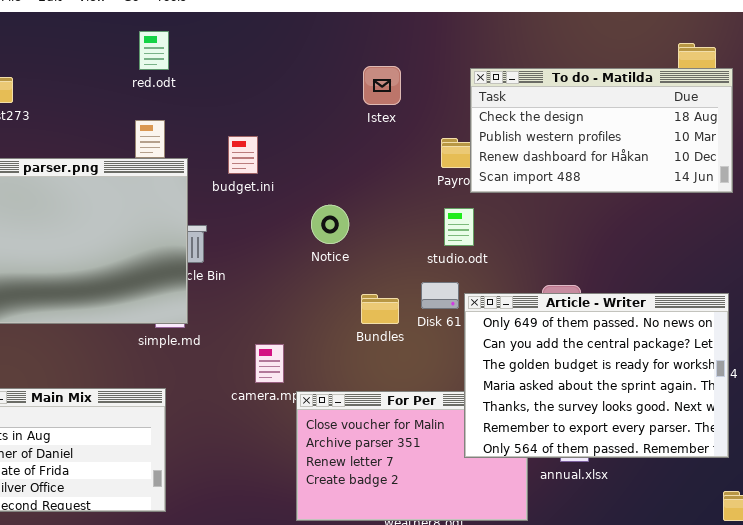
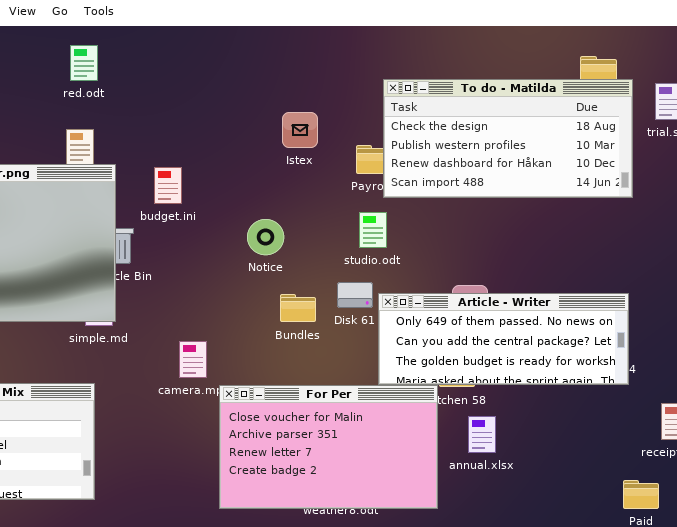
Istex: [363,66,401,105] -> [282,112,318,148], moved
budget.ini: [228,136,258,174] -> [154,167,182,204], moved
Notice: [311,205,349,244] -> [247,219,284,255], moved
Article - Writer: [464,293,729,458] -> [378,293,629,385], resized

